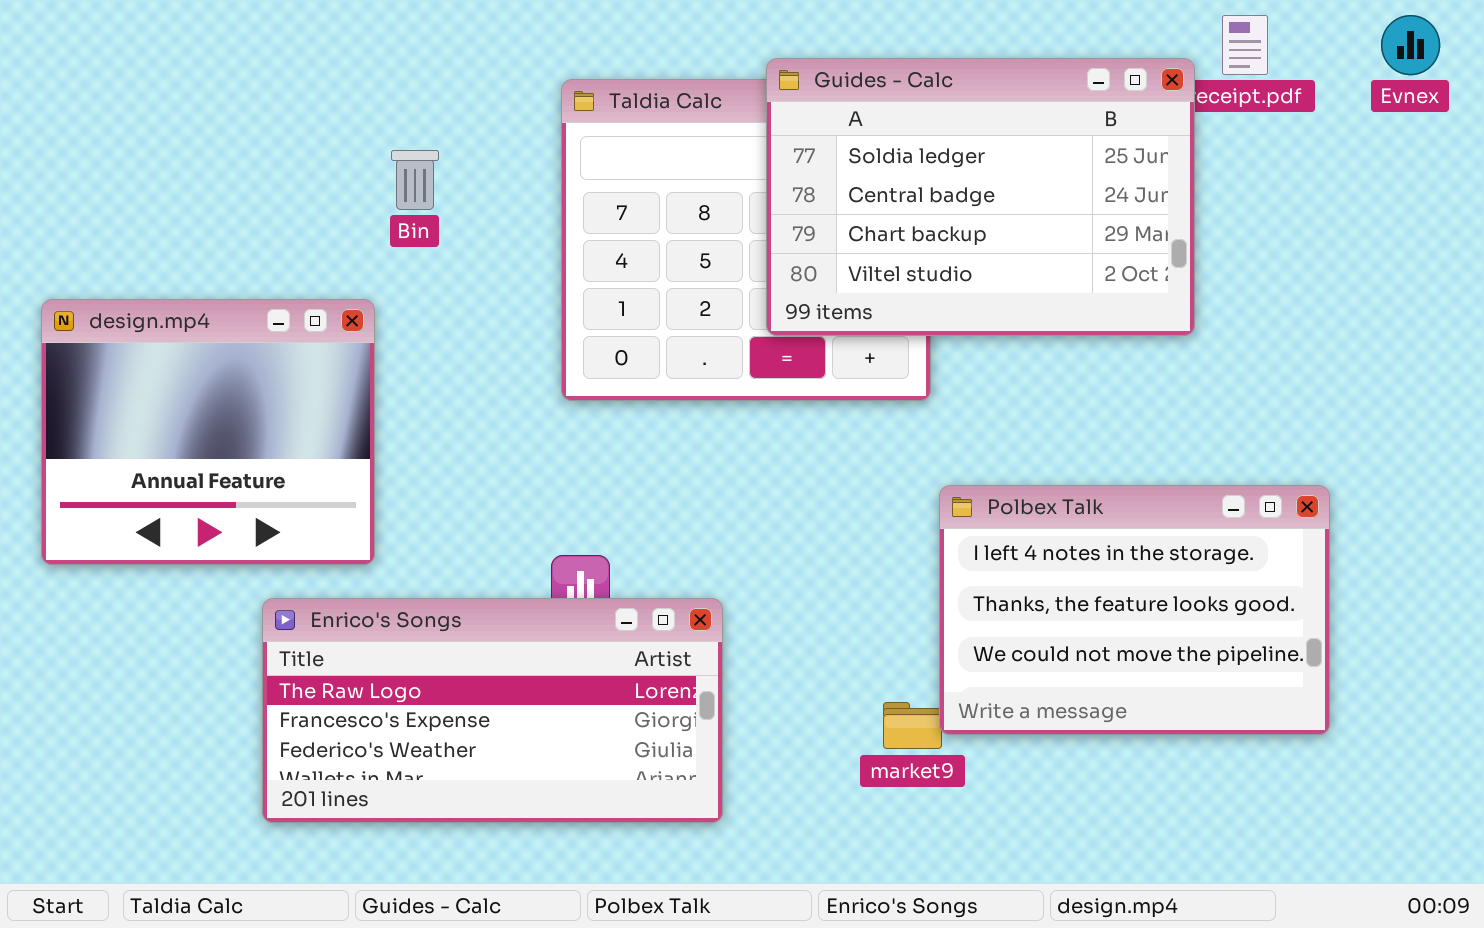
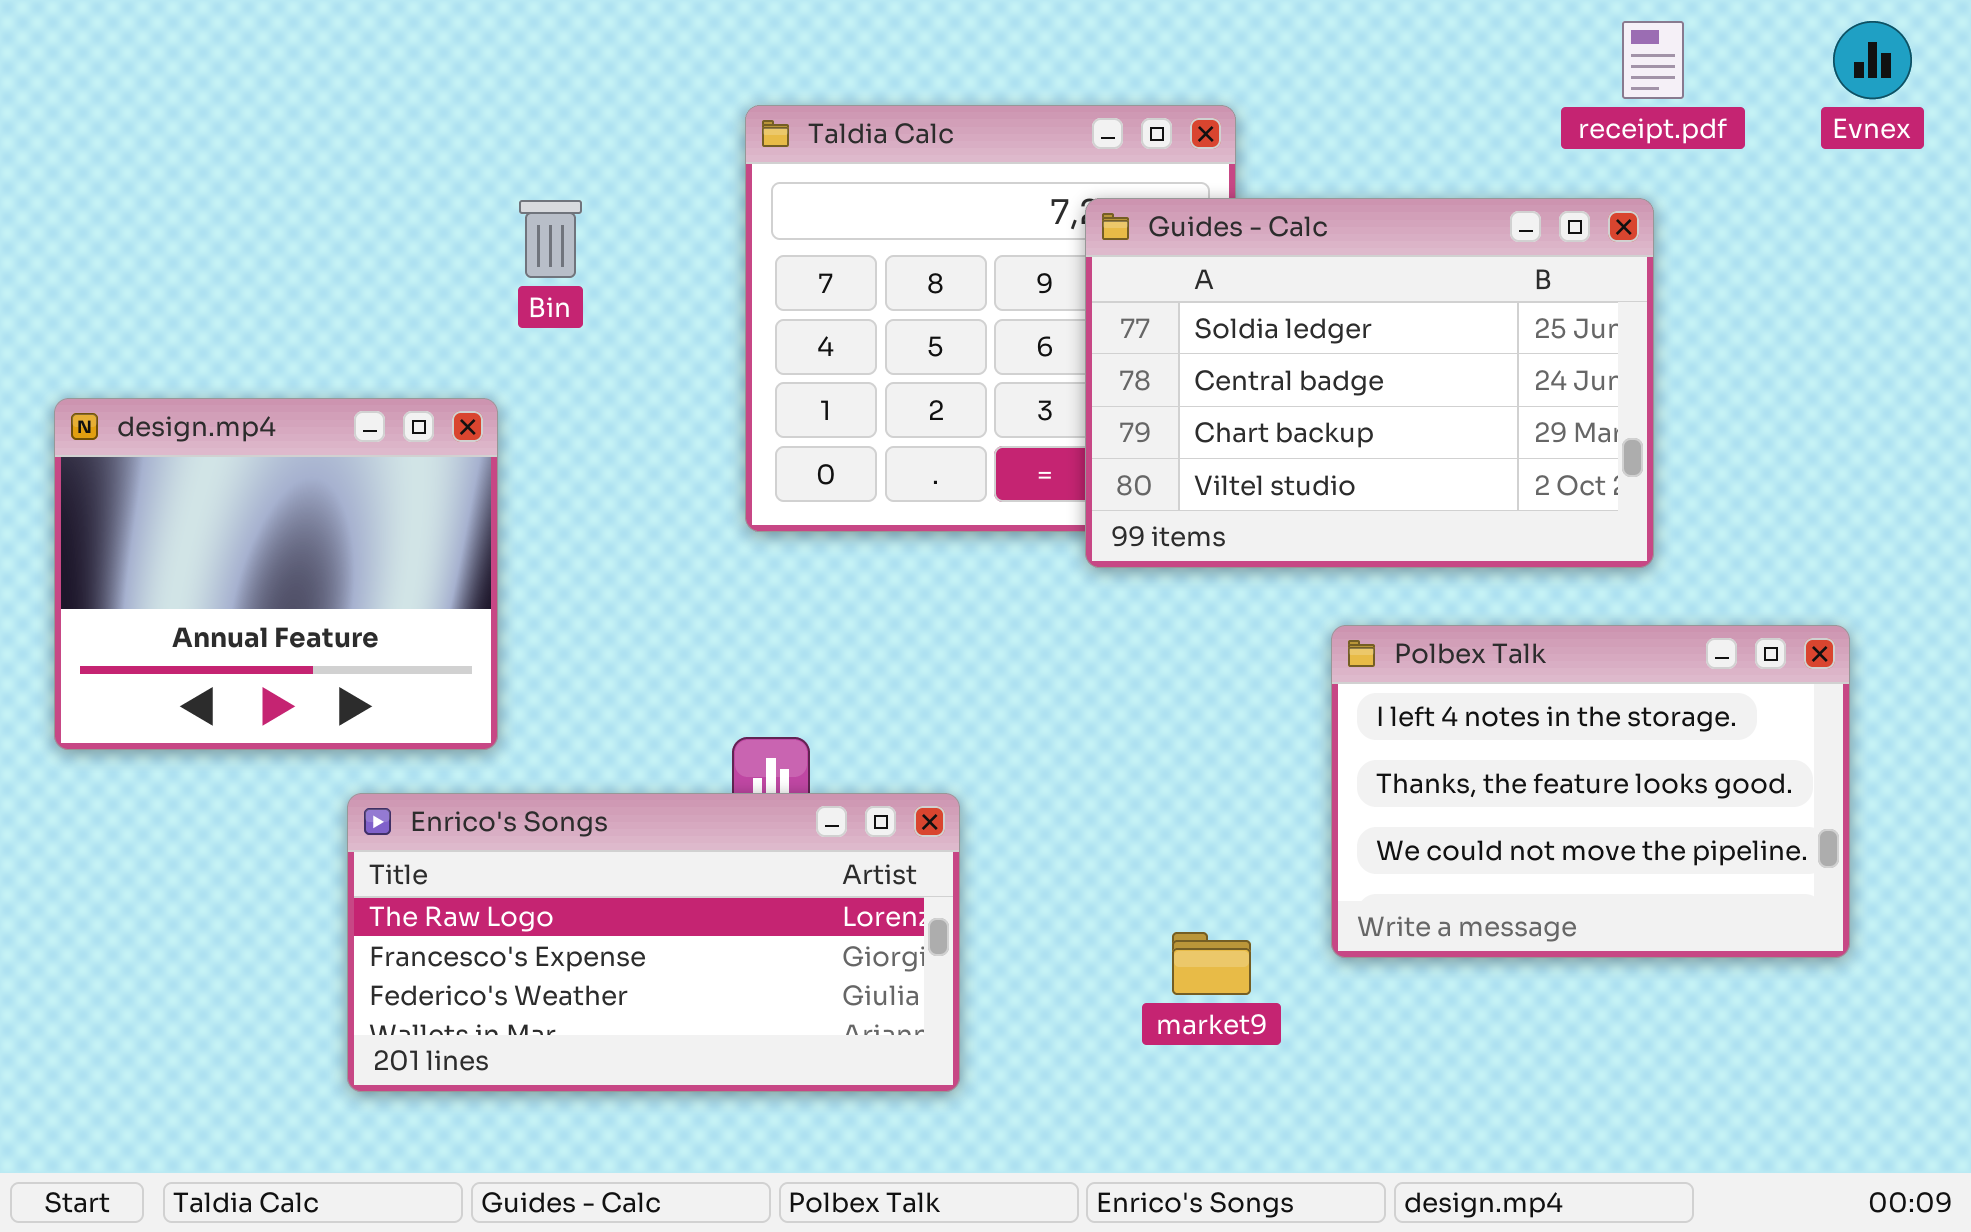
Guides - Calc: [766,58,1195,336] -> [1085,198,1654,568], moved
Polbex Talk: [939,485,1330,735] -> [1331,625,1850,958], moved

